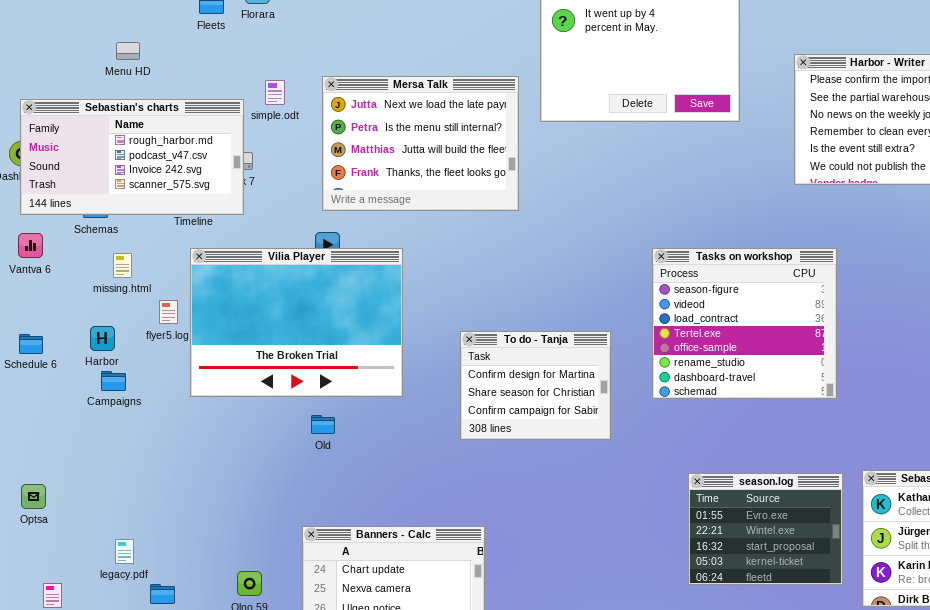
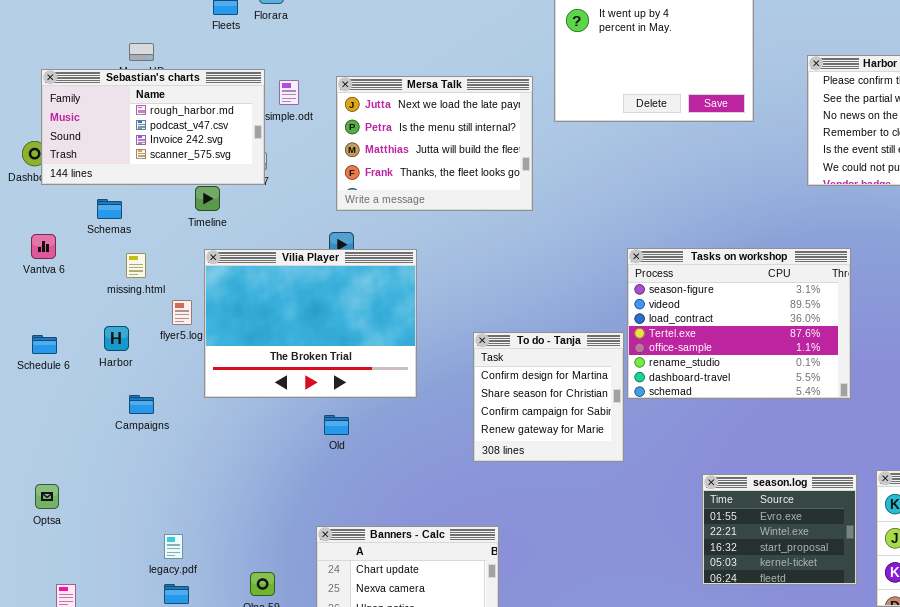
Sebastian's charts: [20,99,244,215] -> [41,69,265,185], moved
Tasks on workshop: [652,248,837,399] -> [627,248,851,399], resized
To do - Tanja: [460,331,611,440] -> [473,332,624,462], resized
Campaigns: [101,371,126,391] -> [129,395,154,414], moved
legacy.pdf: [115,539,134,564] -> [164,534,183,559], moved

